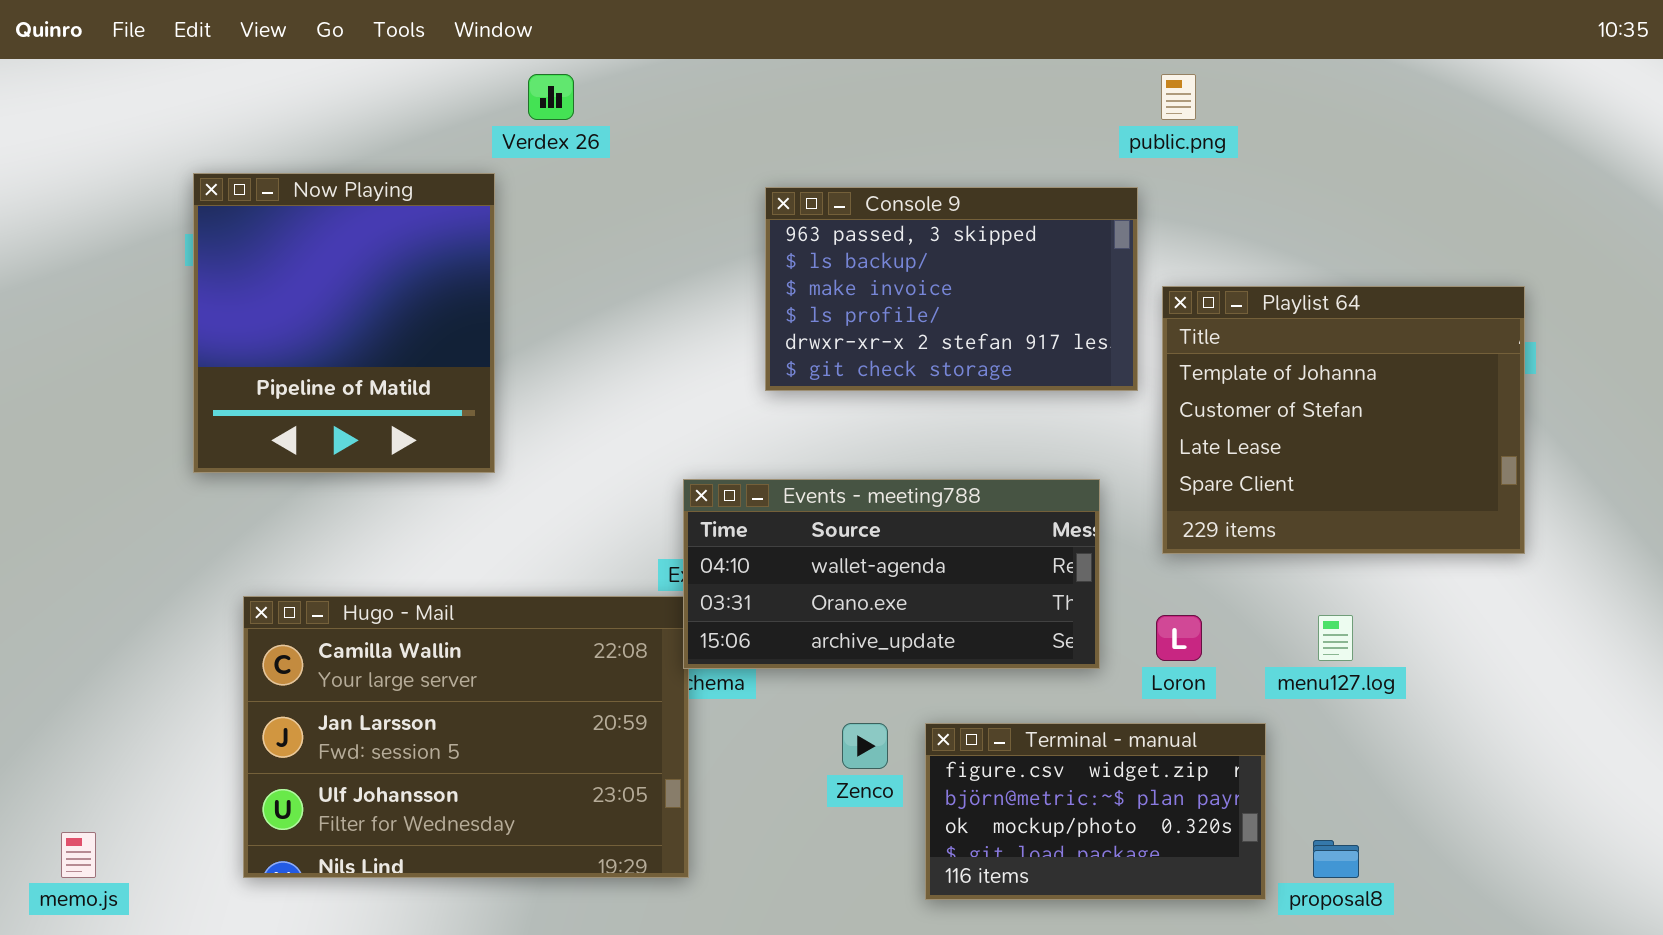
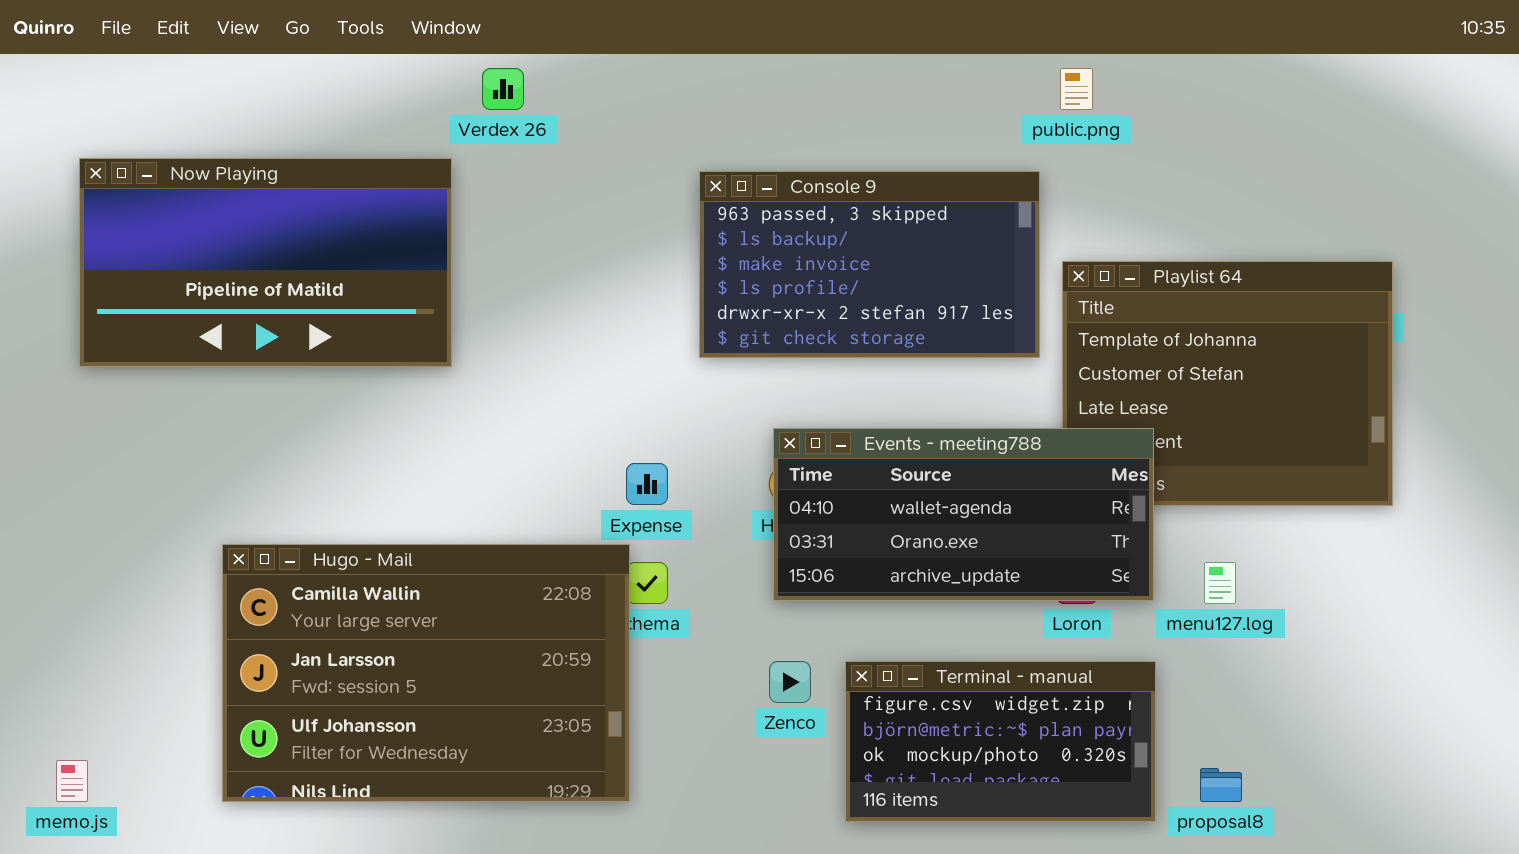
Now Playing: [193,173,495,473] -> [79,158,452,367], resized
Events - meeting788: [683,479,1100,669] -> [773,428,1154,601], moved

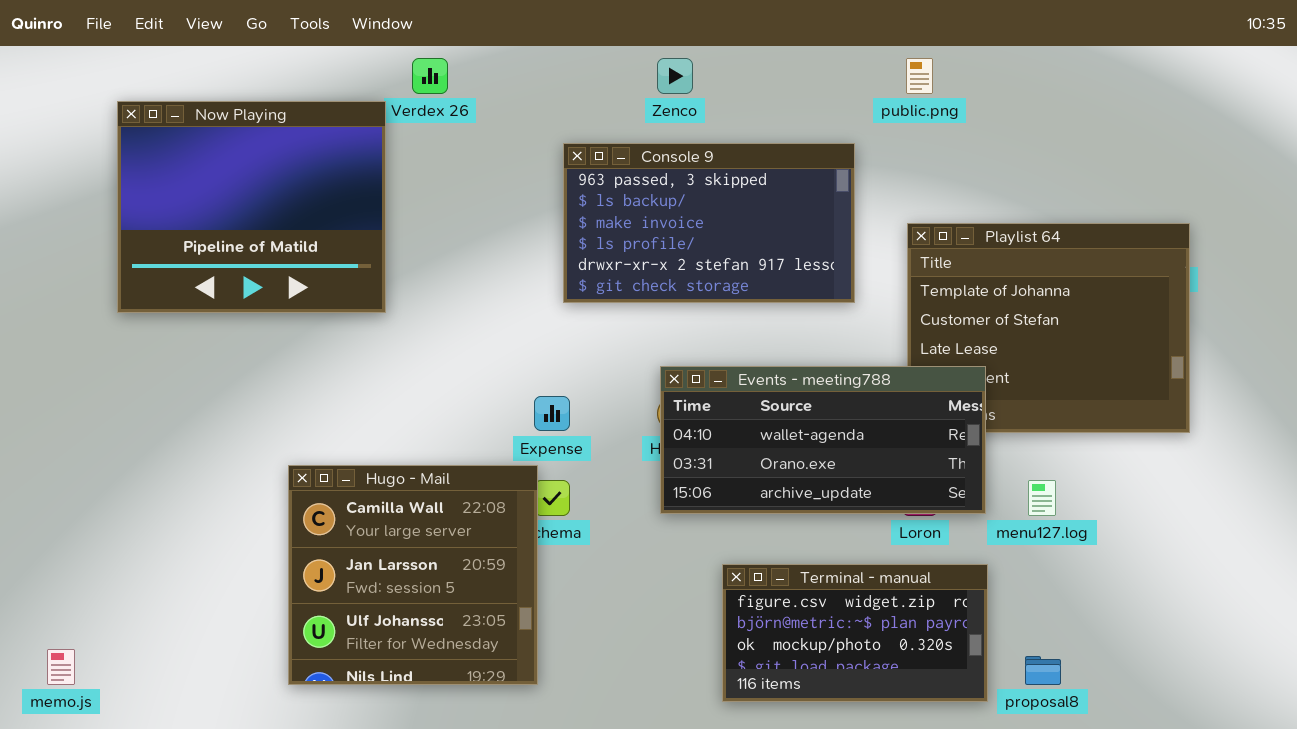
Now Playing: [79,158,452,367] -> [117,101,386,313], resized
Console 9: [699,171,1040,358] -> [563,143,855,303], moved
Hugo - Mail: [222,544,630,802] -> [288,465,538,685], resized
Zenco: [769,661,811,703] -> [657,58,693,94], moved

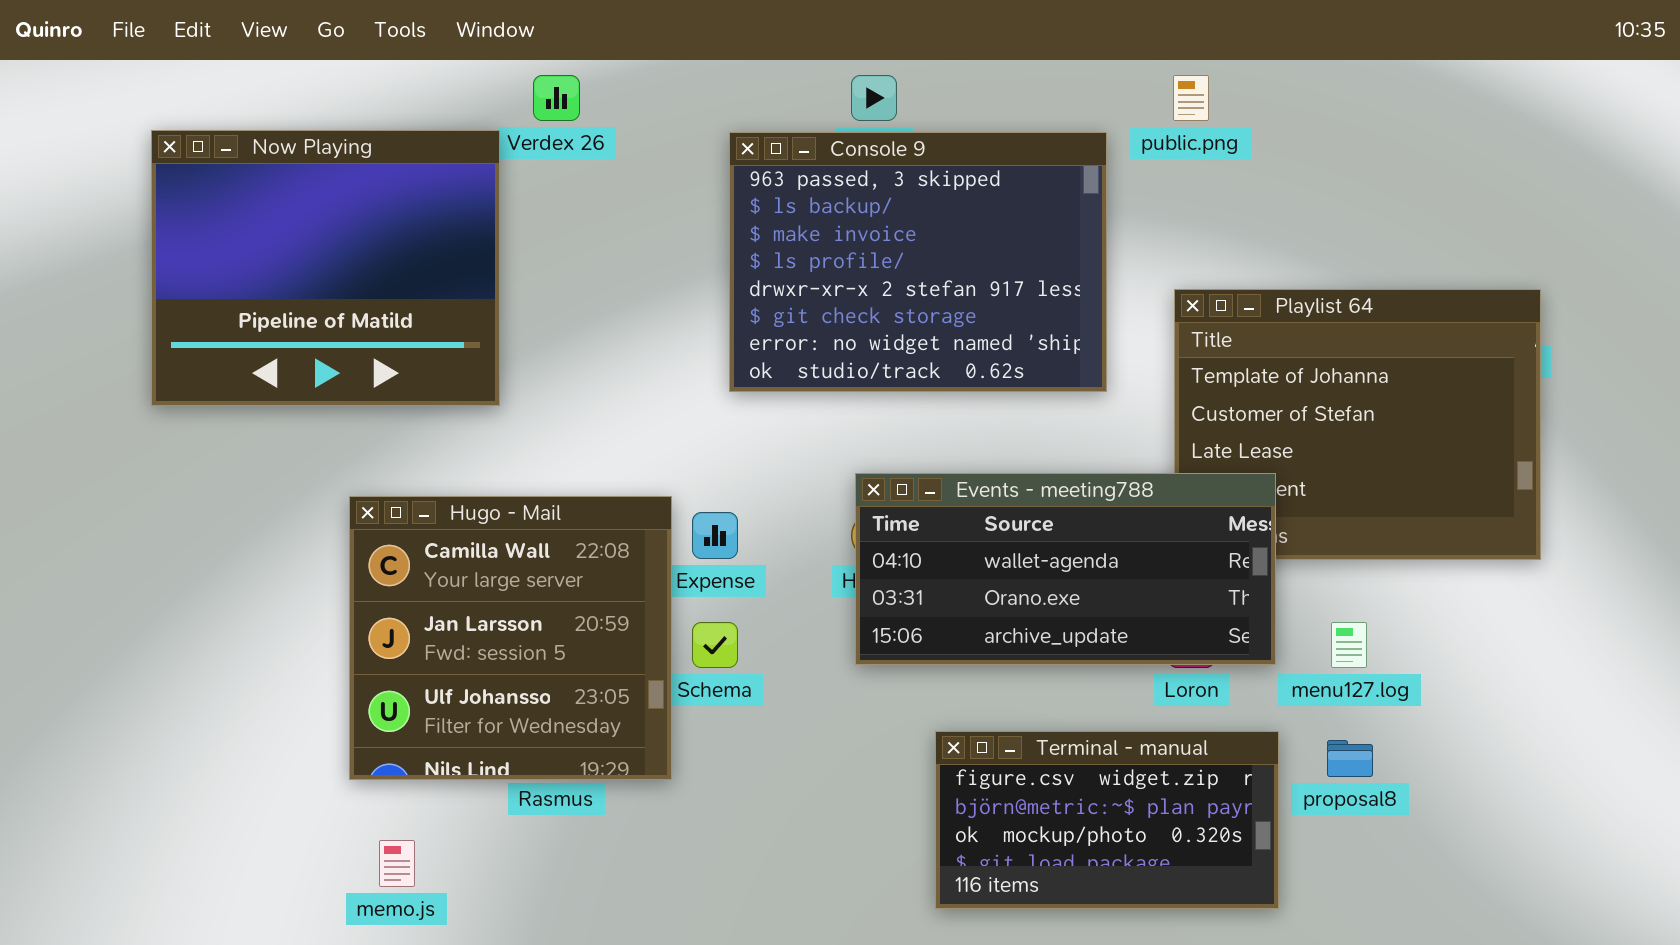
Console 9: [563,143,855,303] -> [729,132,1107,392], resized
Hugo - Mail: [288,465,538,685] -> [349,496,672,780], moved
memo.js: [47,649,75,685] -> [379,840,415,887], moved
proposal8: [1025,656,1061,685] -> [1327,740,1373,777], moved

